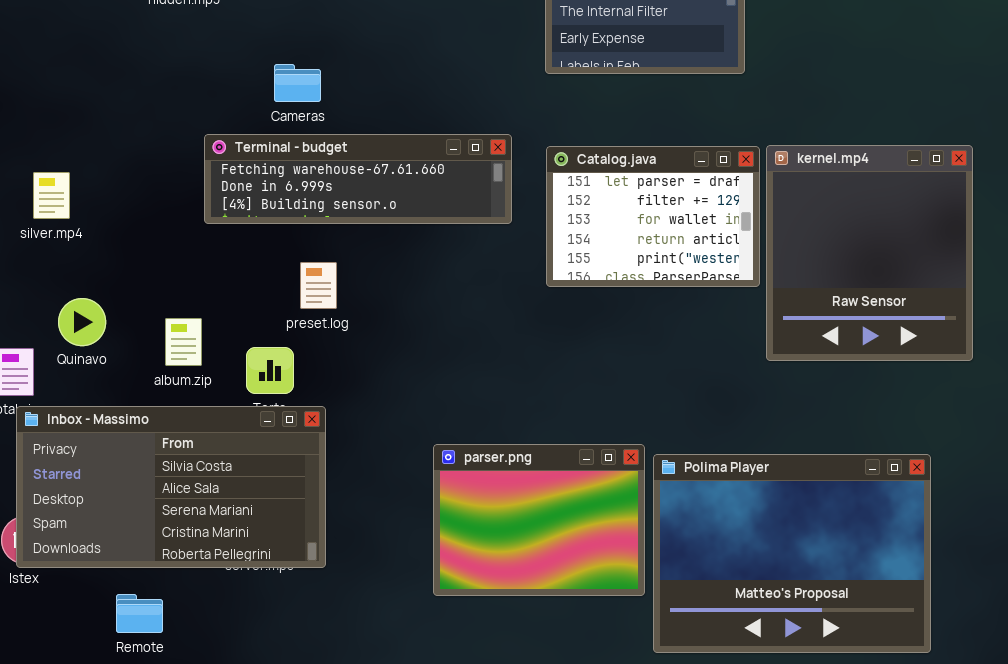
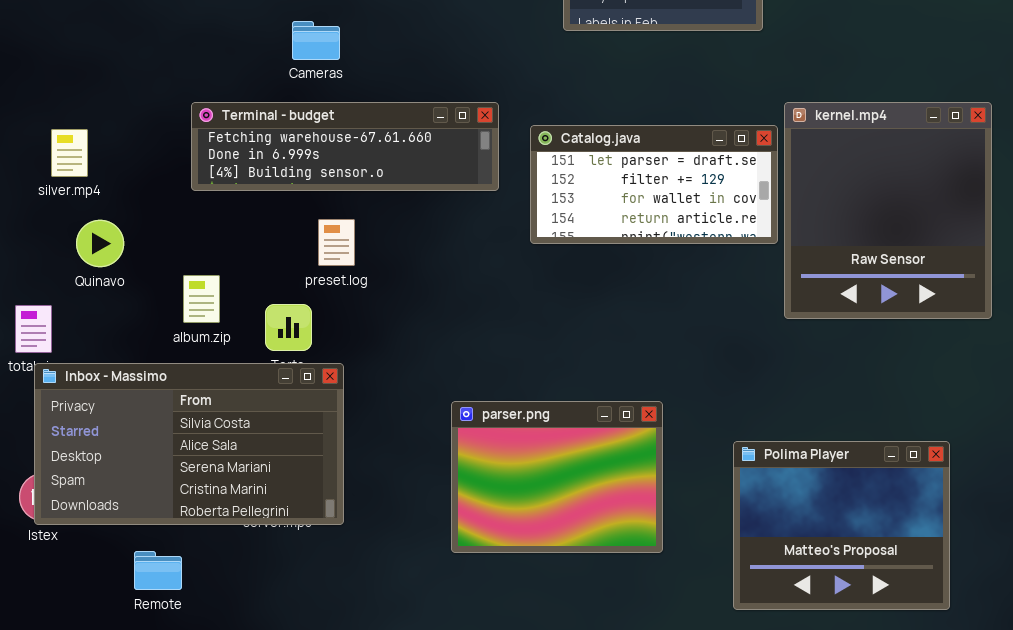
Terminal - budget: [204,134,512,224] -> [191,102,499,191], moved
Catalog.java: [546,146,760,287] -> [530,125,778,244], resized
Quinavo: [58,298,106,346] -> [76,220,124,267], moved
Polima Player: [653,454,931,653] -> [733,441,950,610], resized

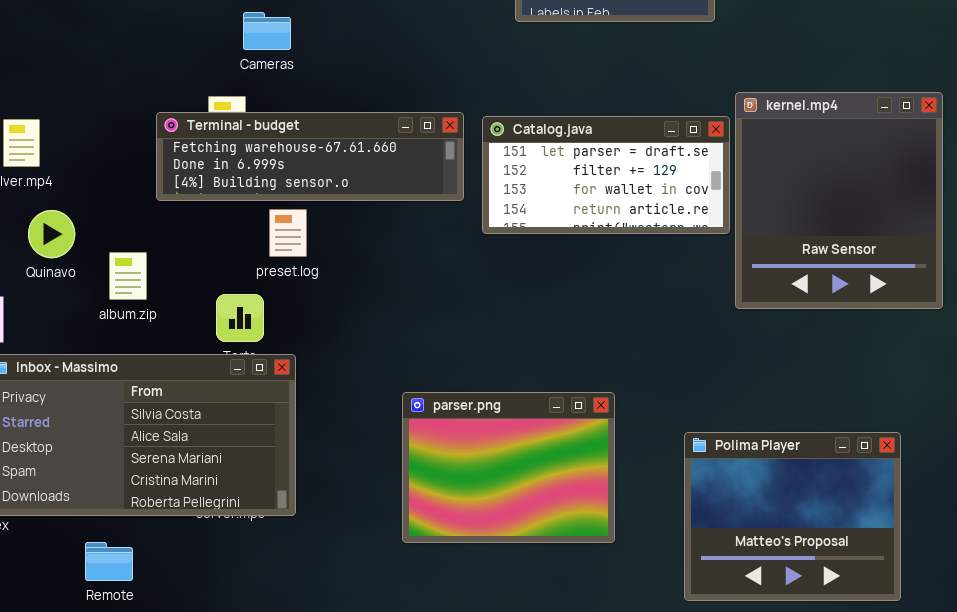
Terminal - budget: [191,102,499,191] -> [156,112,464,201], moved
album.zip: [183,275,220,323] -> [109,252,147,300], moved

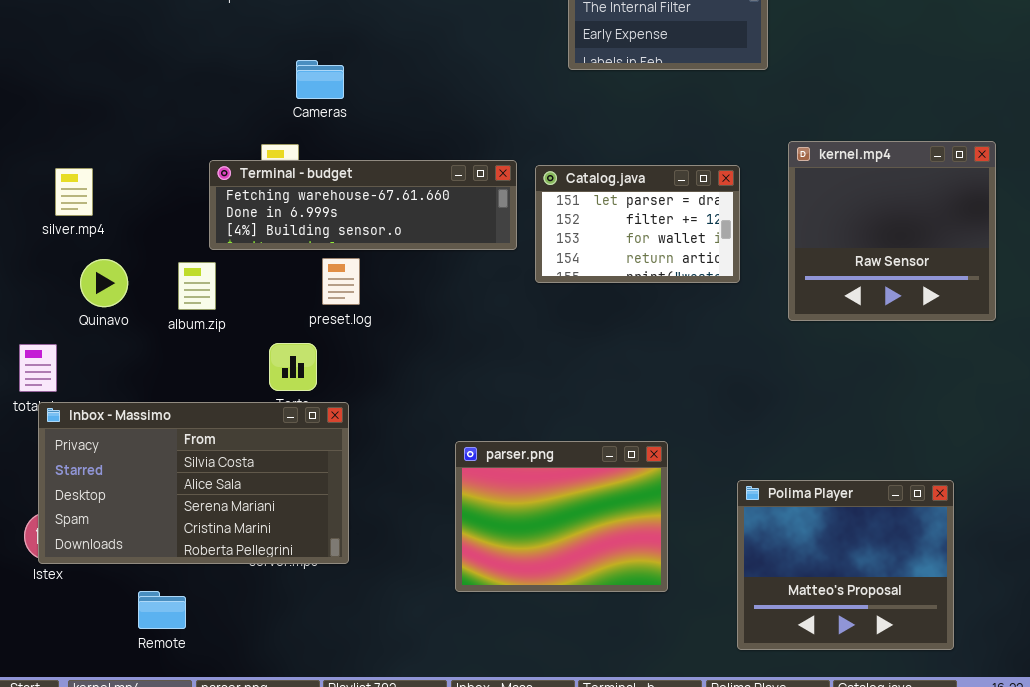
kernel.mp4: [735,92,943,309] -> [788,141,996,321], resized
Catalog.java: [482,116,730,234] -> [535,165,740,283], resized
album.zip: [109,252,147,300] -> [178,262,216,310], moved

